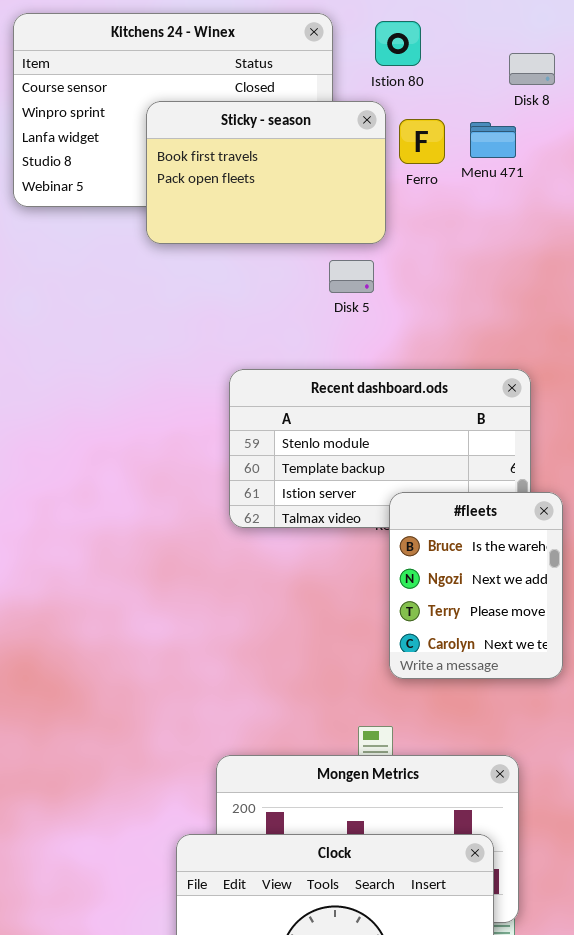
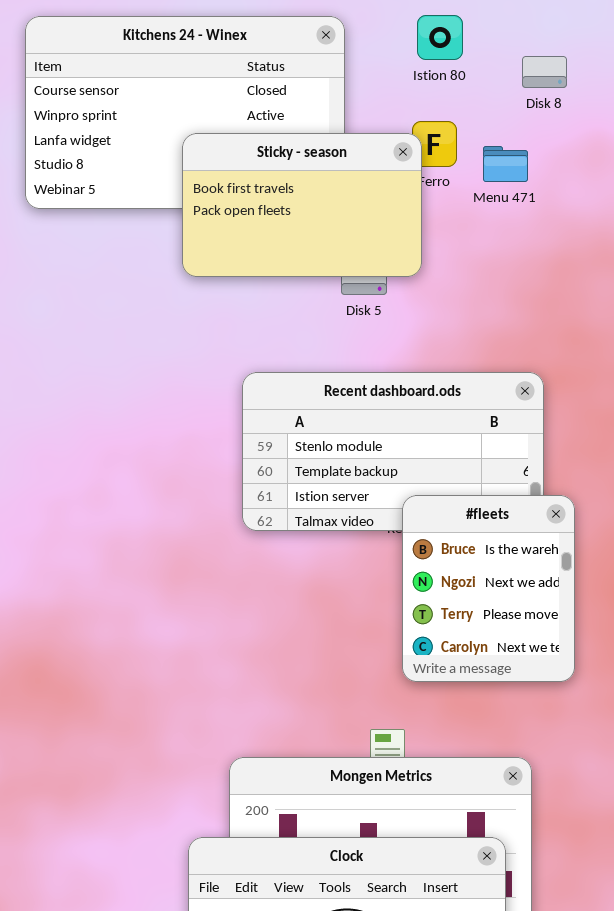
Istion 80: [375,21,421,66] -> [417,15,463,60], moved
Sticky - season: [146,101,386,244] -> [182,133,422,277], moved
Menu 471: [470,122,516,158] -> [483,146,528,182], moved

